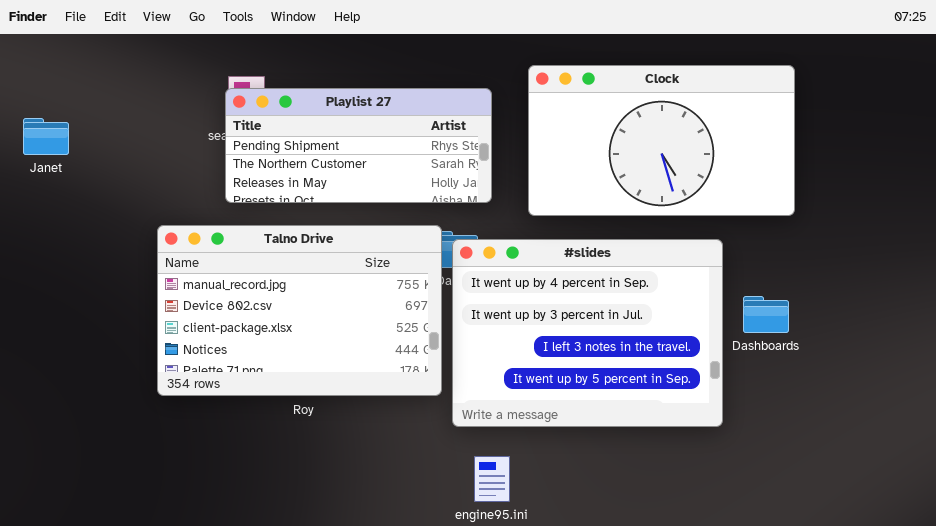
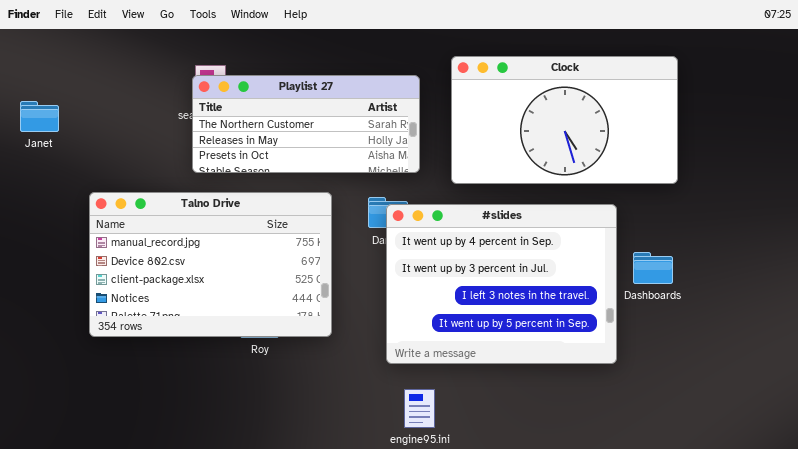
Playlist 27: [225,88,492,203] -> [192,75,420,173], scrolled down 1 row
Talno Drive: [157,225,442,396] -> [89,192,332,337], moved

